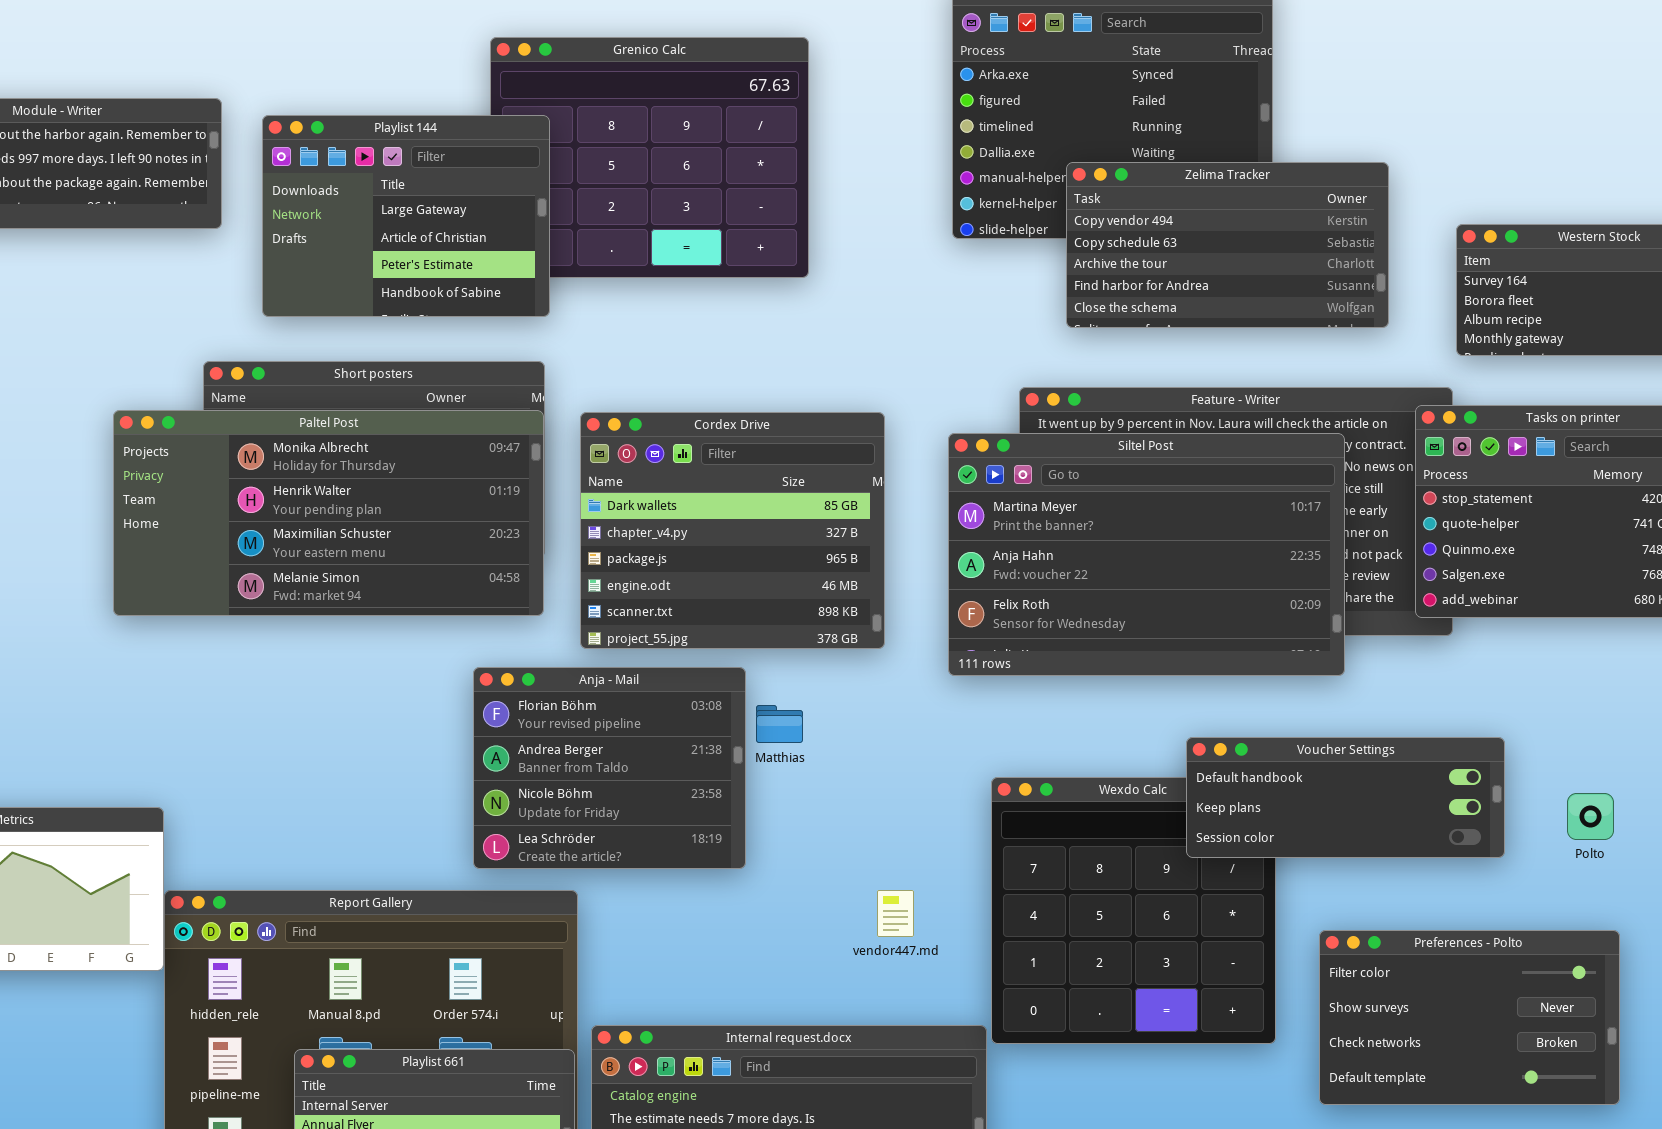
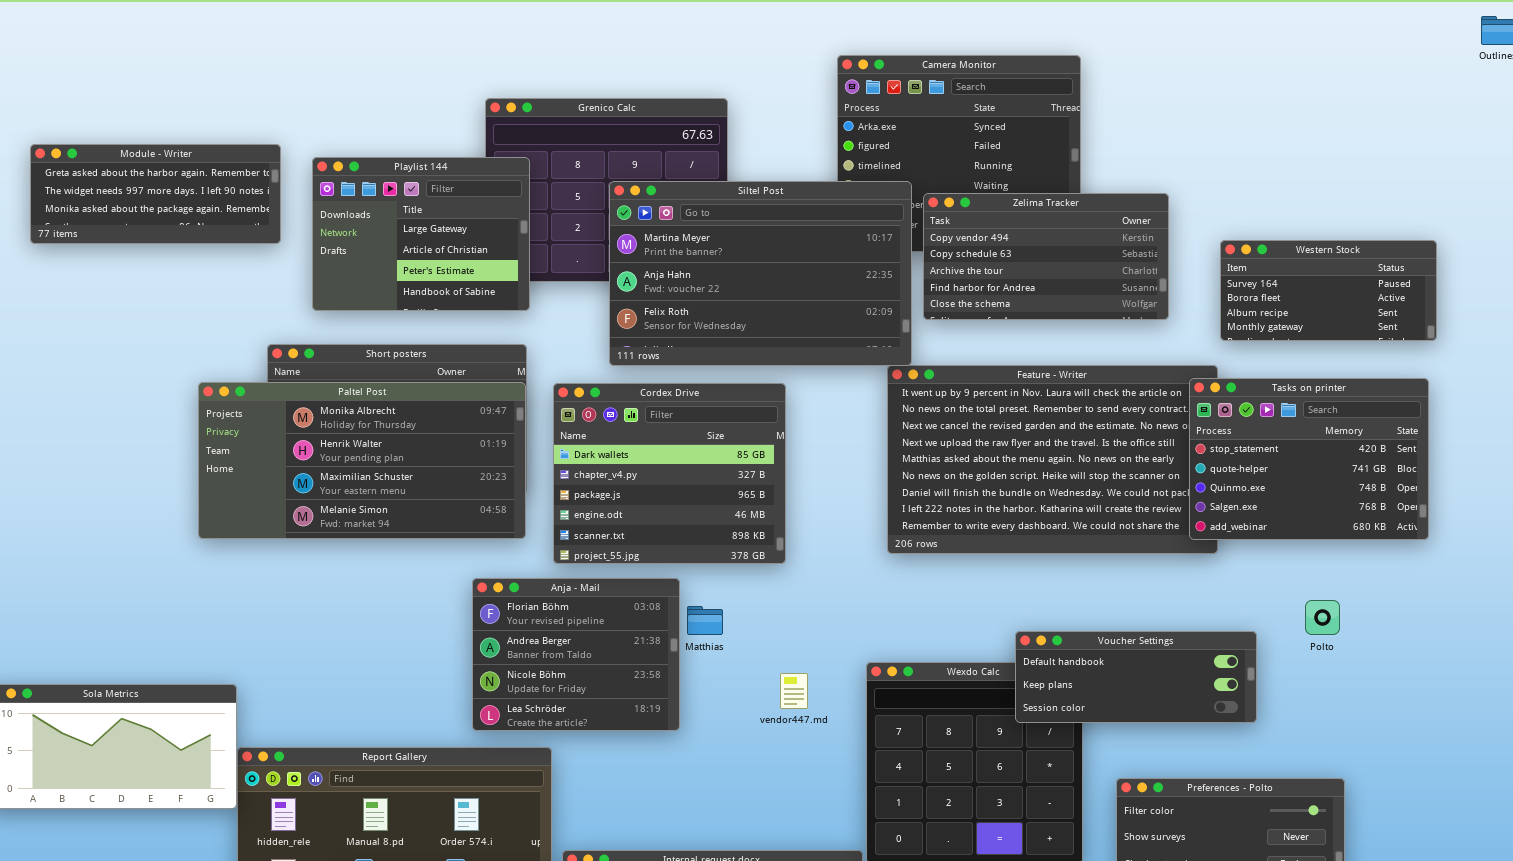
Siltel Post: [948,433,1345,676] -> [609,181,912,366], moved
Polto: [1567,793,1614,840] -> [1305,600,1340,635], moved
vendor447.md: [877,890,914,937] -> [780,673,808,709], moved

